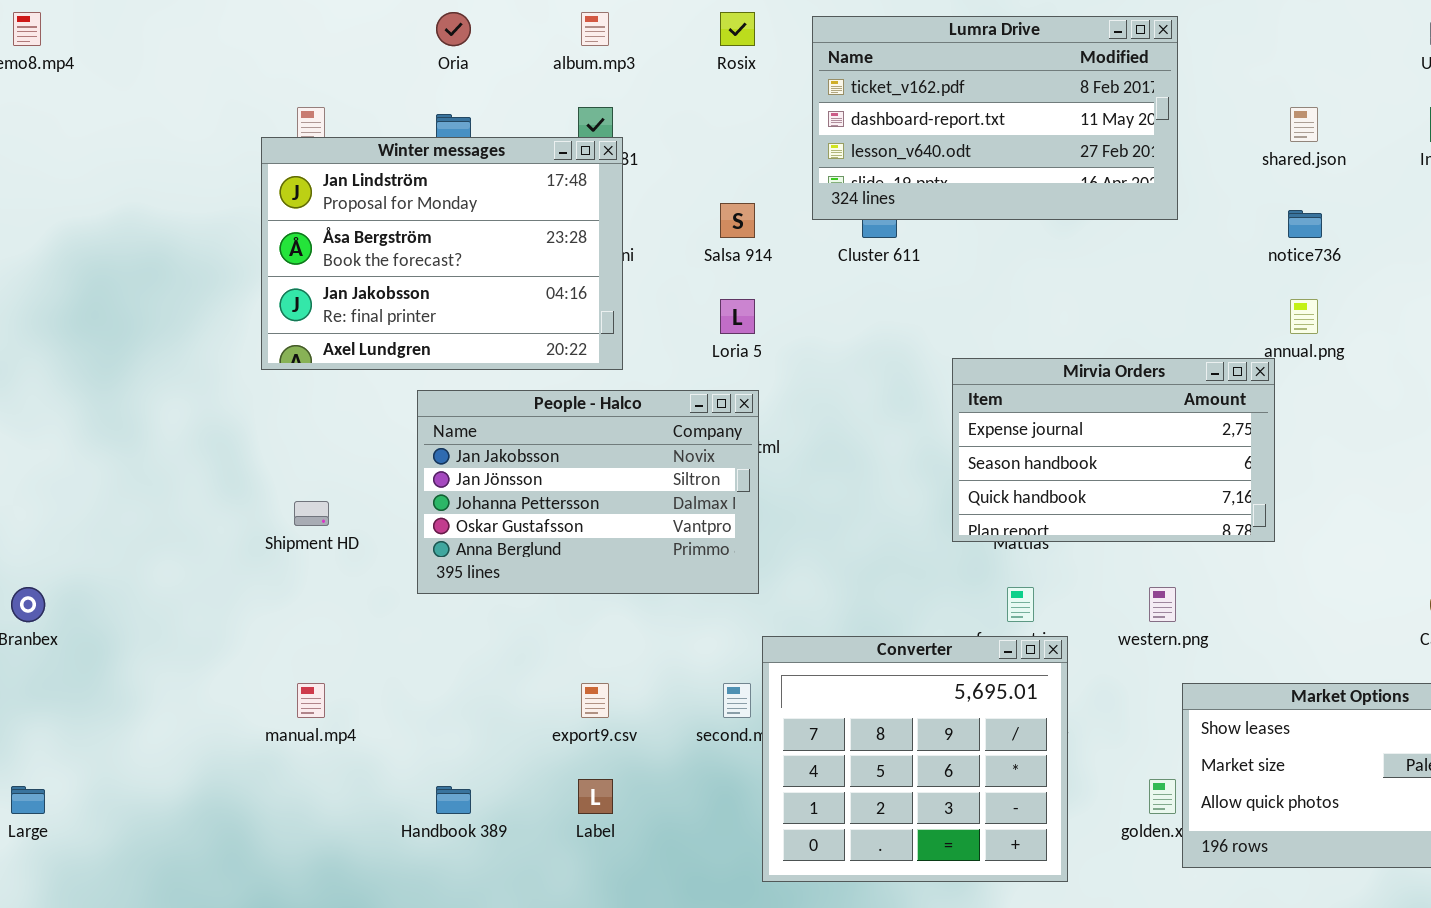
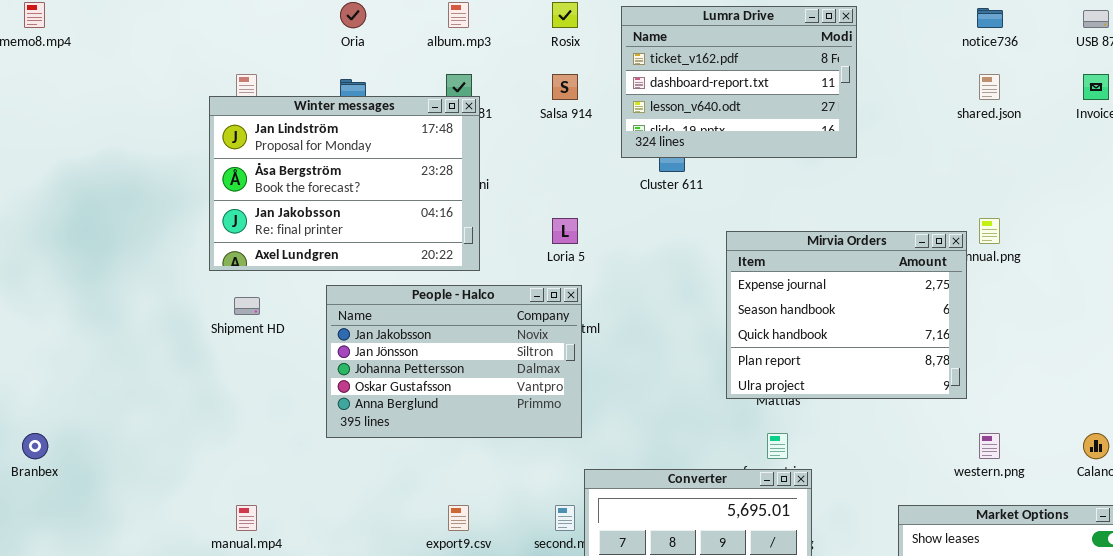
Lumra Drive: [812,16,1178,220] -> [621,6,857,158], resized
Salsa 914: [720,203,755,238] -> [552,74,578,100], moved
notice736: [1288,210,1322,238] -> [977,8,1003,28], moved
Mirvia Orders: [952,358,1275,542] -> [726,231,967,399], resized
Shipment HD: [294,501,329,526] -> [234,297,260,315], moved
western.png: [1149,587,1176,622] -> [979,433,1000,459], moved

